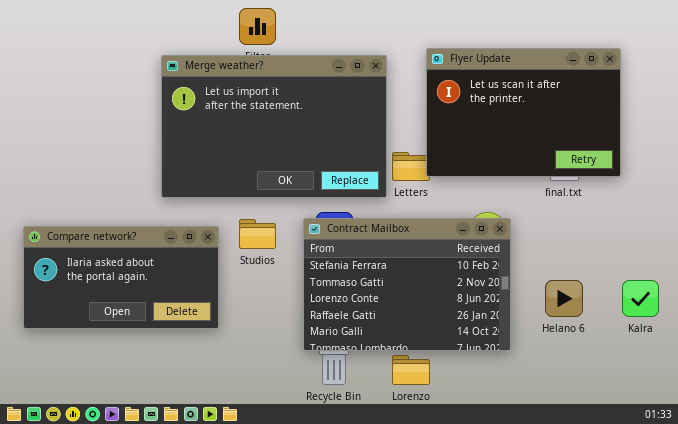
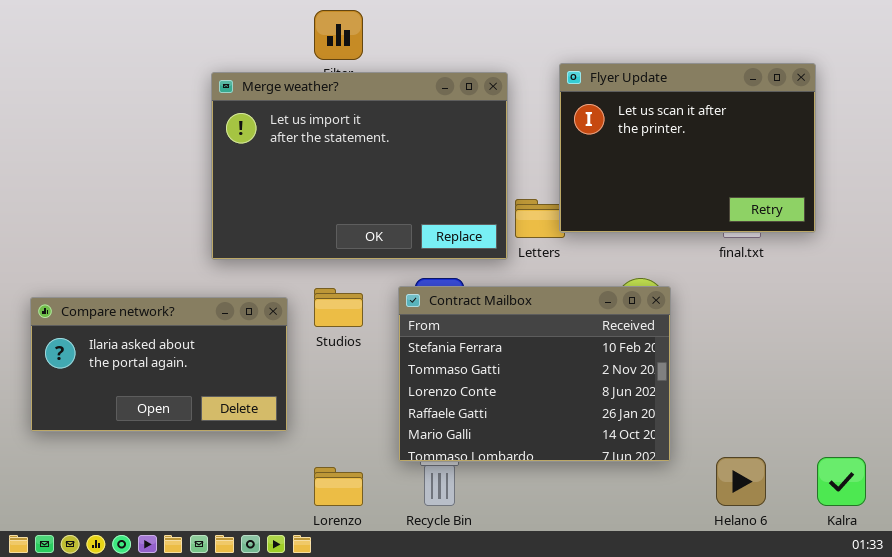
Helano 6: [545,280,583,317] -> [716,457,766,506], moved
Kalra: [622,280,659,317] -> [817,457,866,506], moved
Lorenzo: [392,355,430,385] -> [314,467,363,506], moved

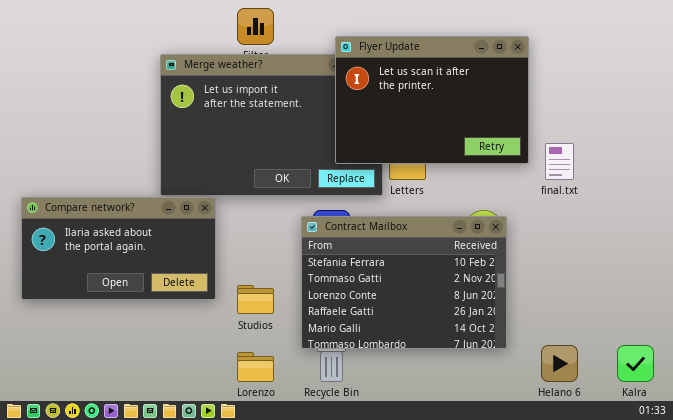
Flyer Update: [559,63,816,233] -> [335,36,529,164], moved
Studios: [314,288,363,327] -> [237,285,274,314], moved
Compare network?: [30,297,288,432] -> [21,197,216,300], moved

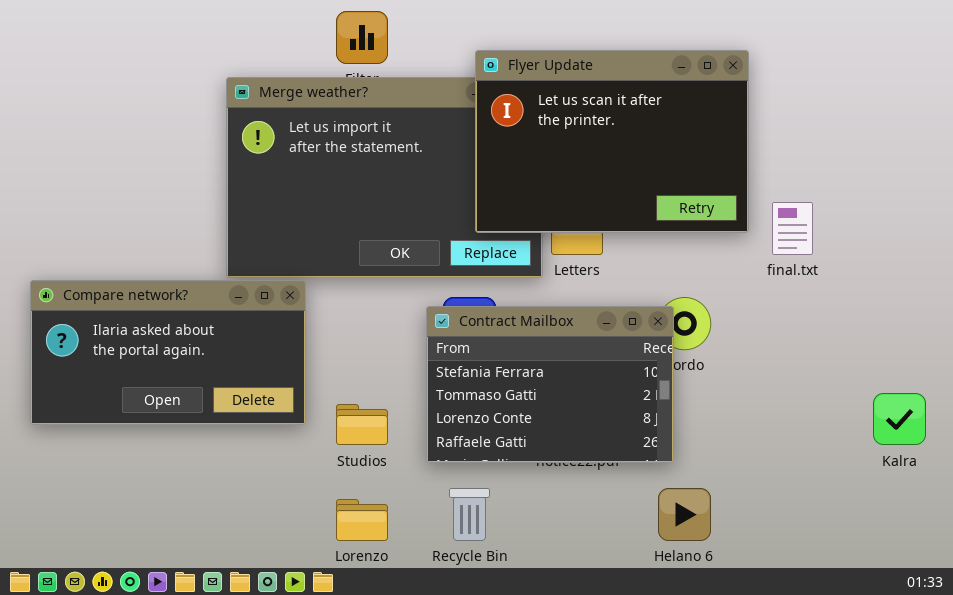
Contract Mailbox: [301,216,507,349] -> [426,306,674,463], resized
Helano 6: [541,345,578,382] -> [658,488,711,541], moved
Kalra: [617,345,654,382] -> [873,393,926,445], moved

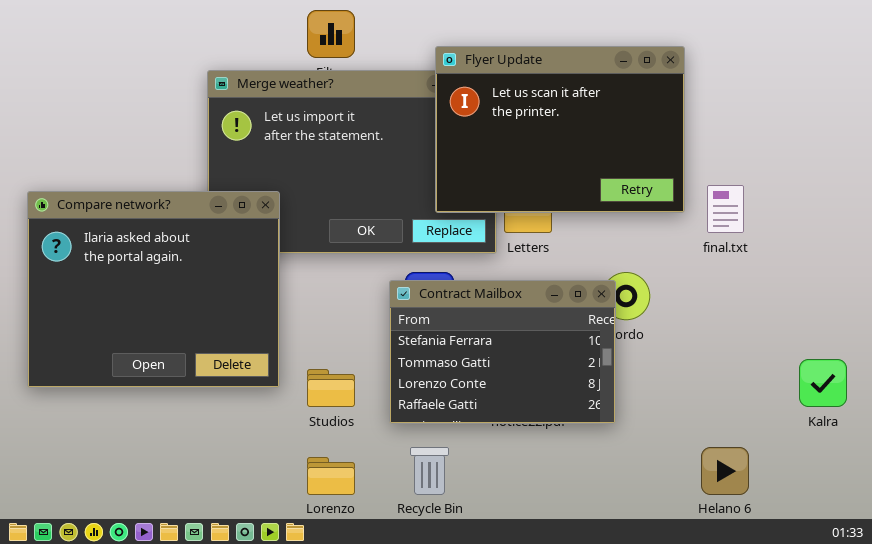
Compare network?: [30,280,306,425] -> [27,191,280,388], resized
Helano 6: [658,488,711,541] -> [701,447,749,495], moved

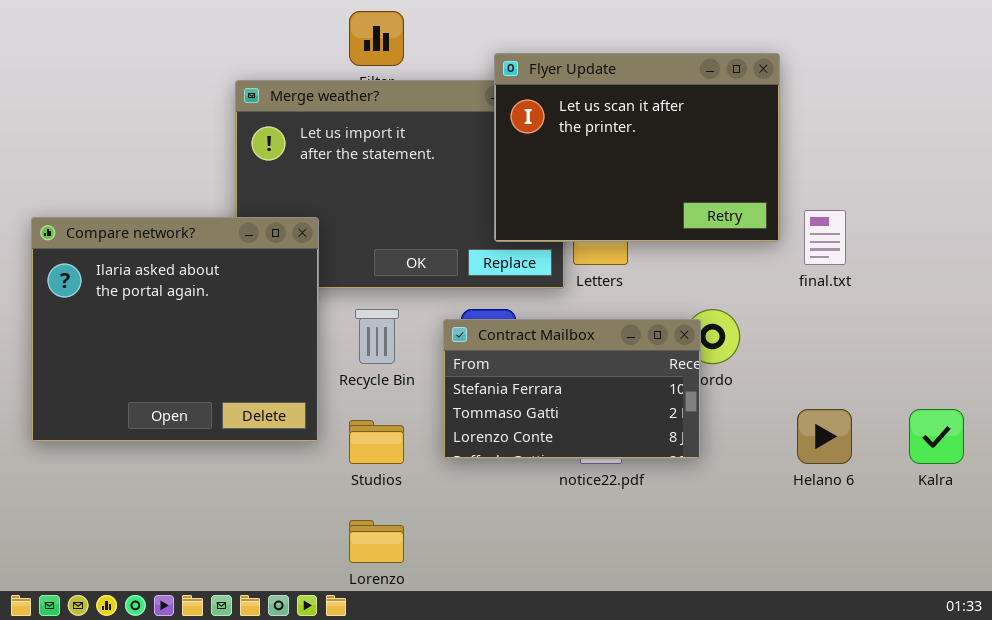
Contract Mailbox: [389,280,616,424] -> [443,319,701,459], resized
Recycle Bin: [410,447,449,495] -> [355,309,399,364], moved
Helano 6: [701,447,749,495] -> [797,409,852,464], moved

